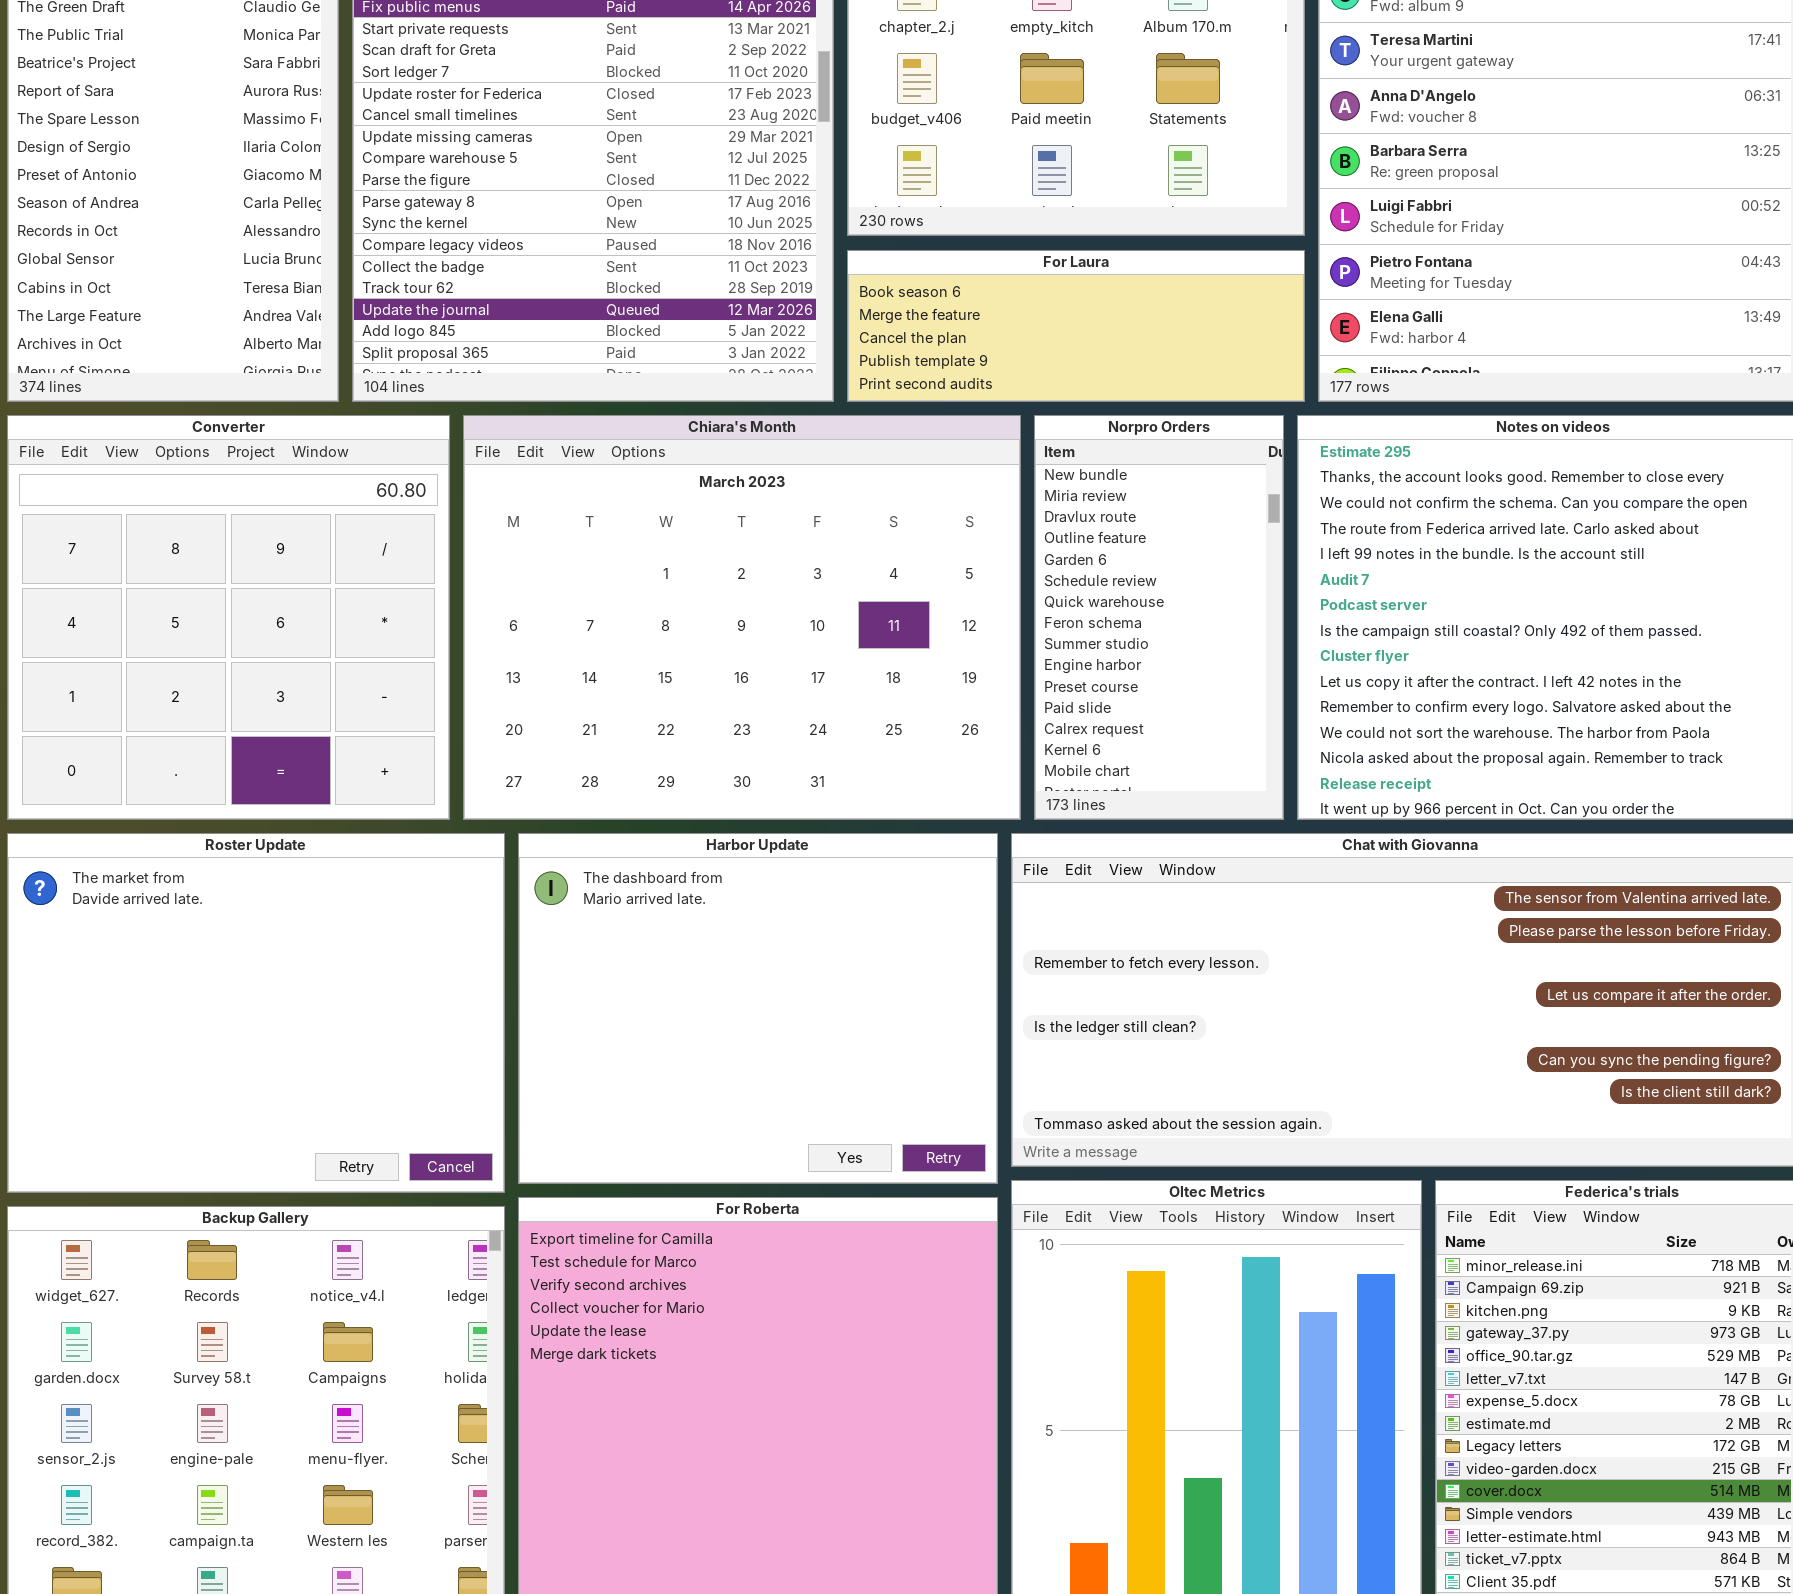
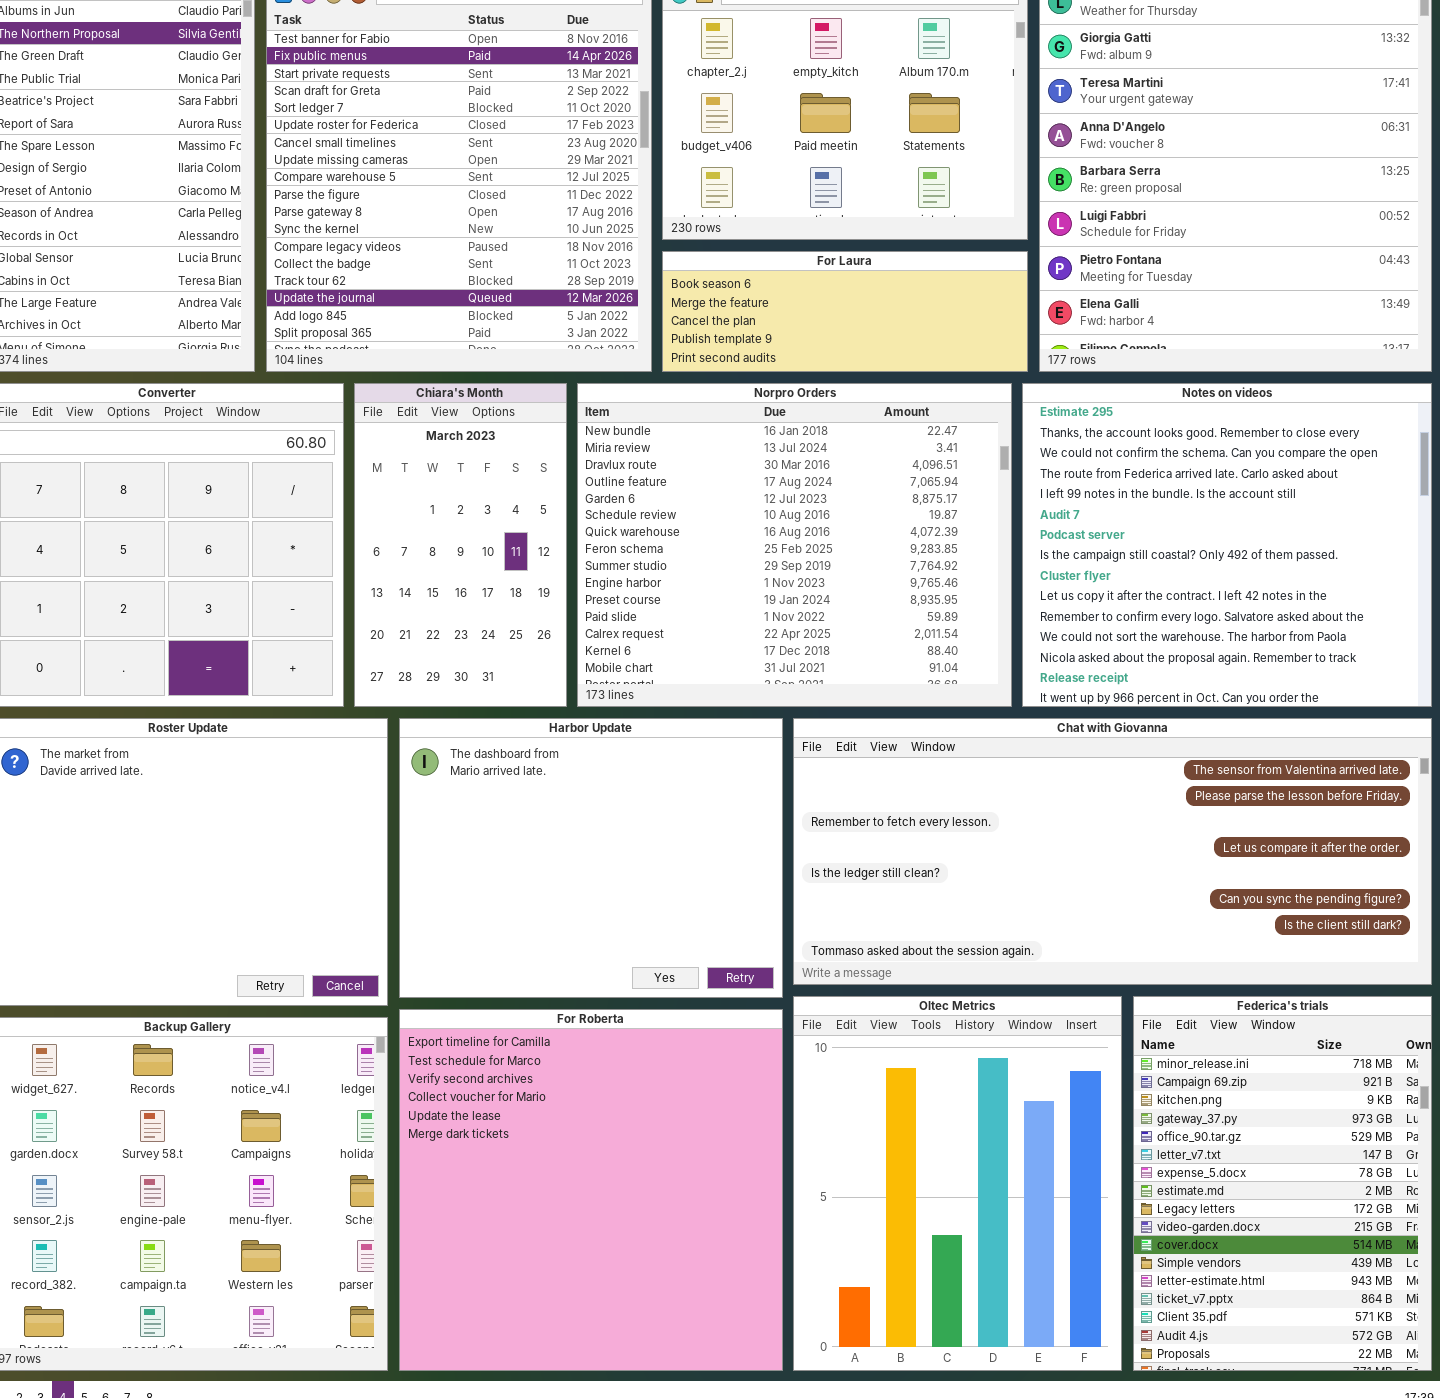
Chiara's Month: [463,415,1021,820] -> [354,383,567,707], resized
Norpro Orders: [1034,415,1284,820] -> [577,383,1012,707], resized

